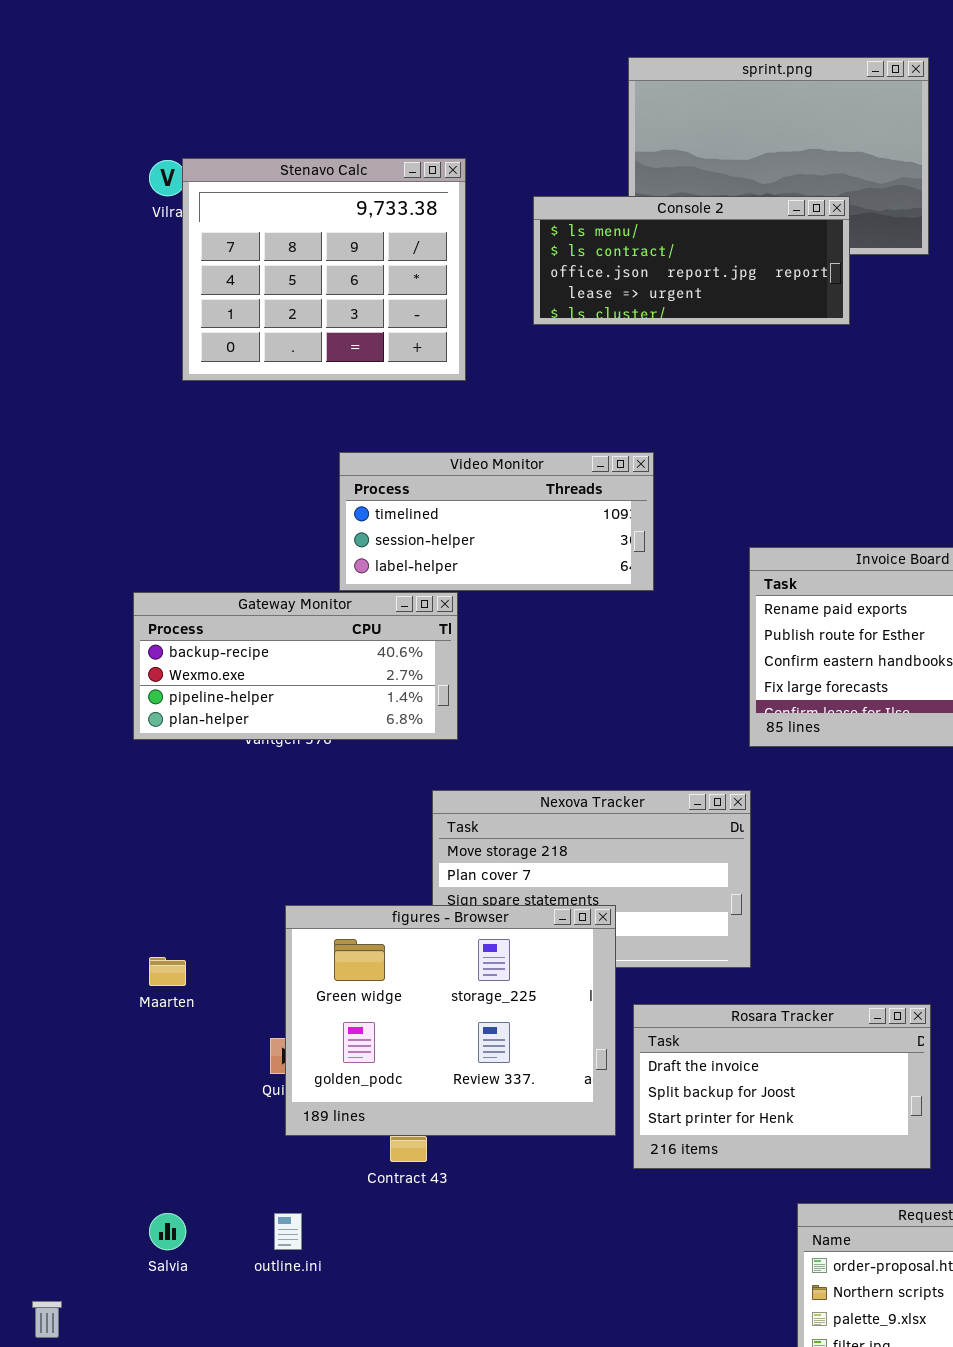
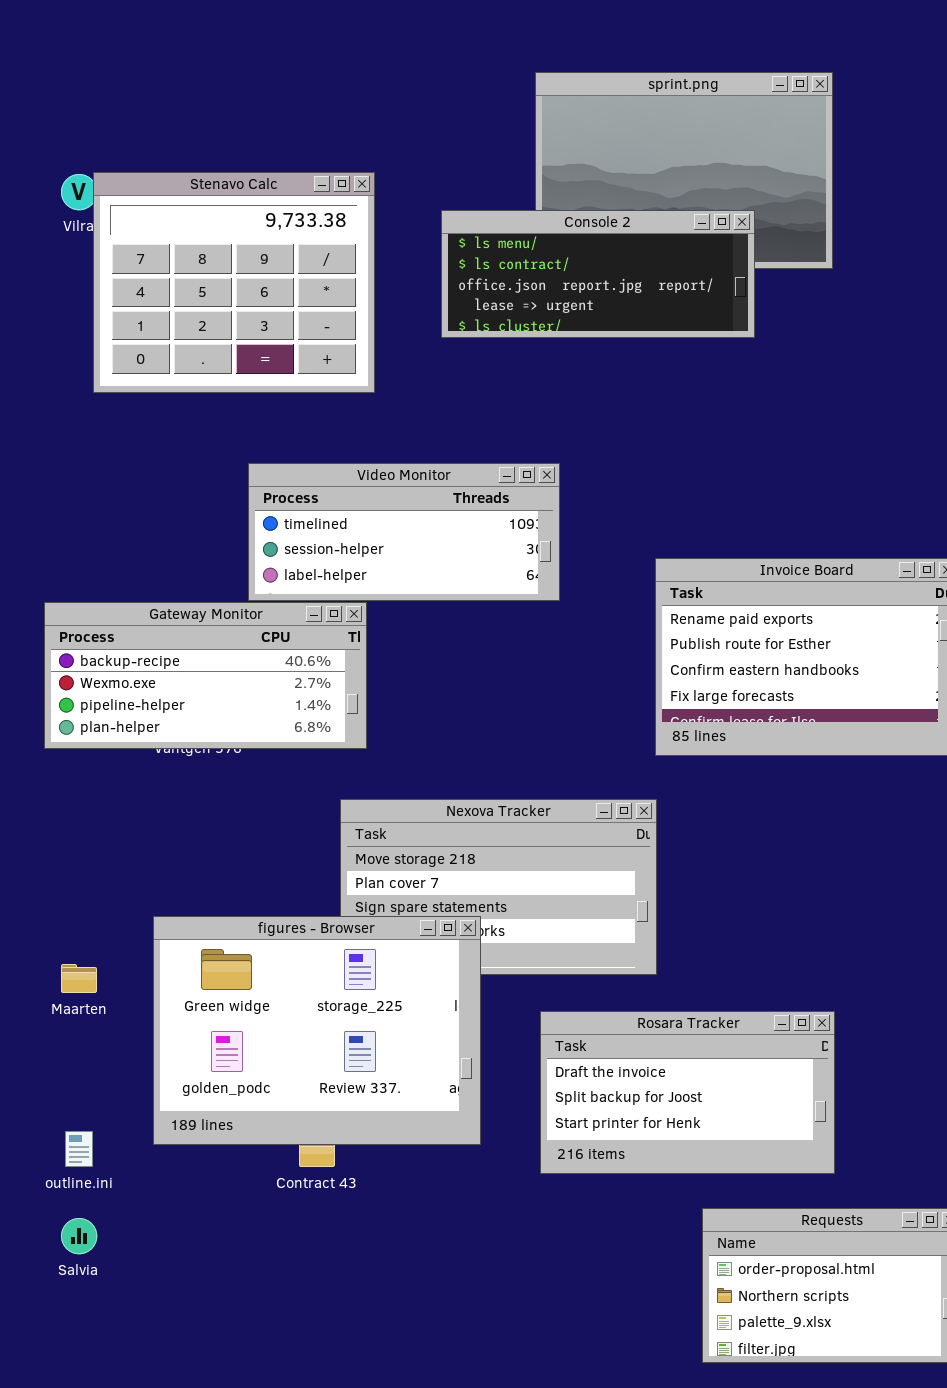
figures - Browser: [285,905,616,1136] -> [153,916,481,1145], moved
outline.ini: [274,1213,302,1250] -> [65,1131,93,1167], moved

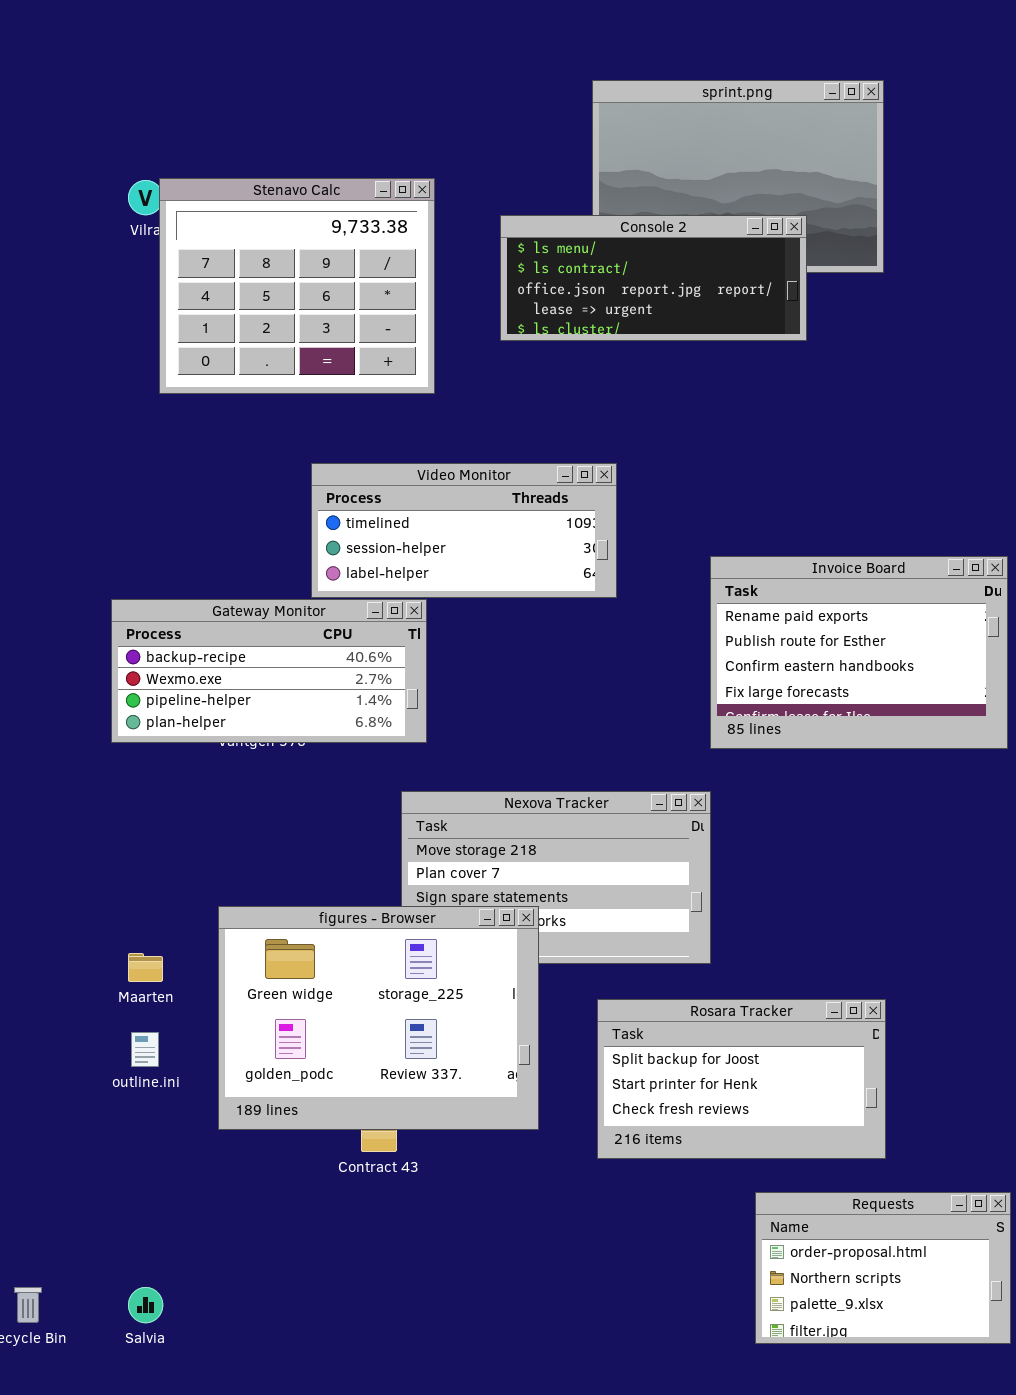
Rosara Tracker: [540,1011,835,1174] -> [597,999,886,1159], scrolled down 1 row
outline.ini: [65,1131,93,1167] -> [131,1032,159,1067], moved
Salvia: [61,1218,97,1254] -> [128,1287,163,1323], moved

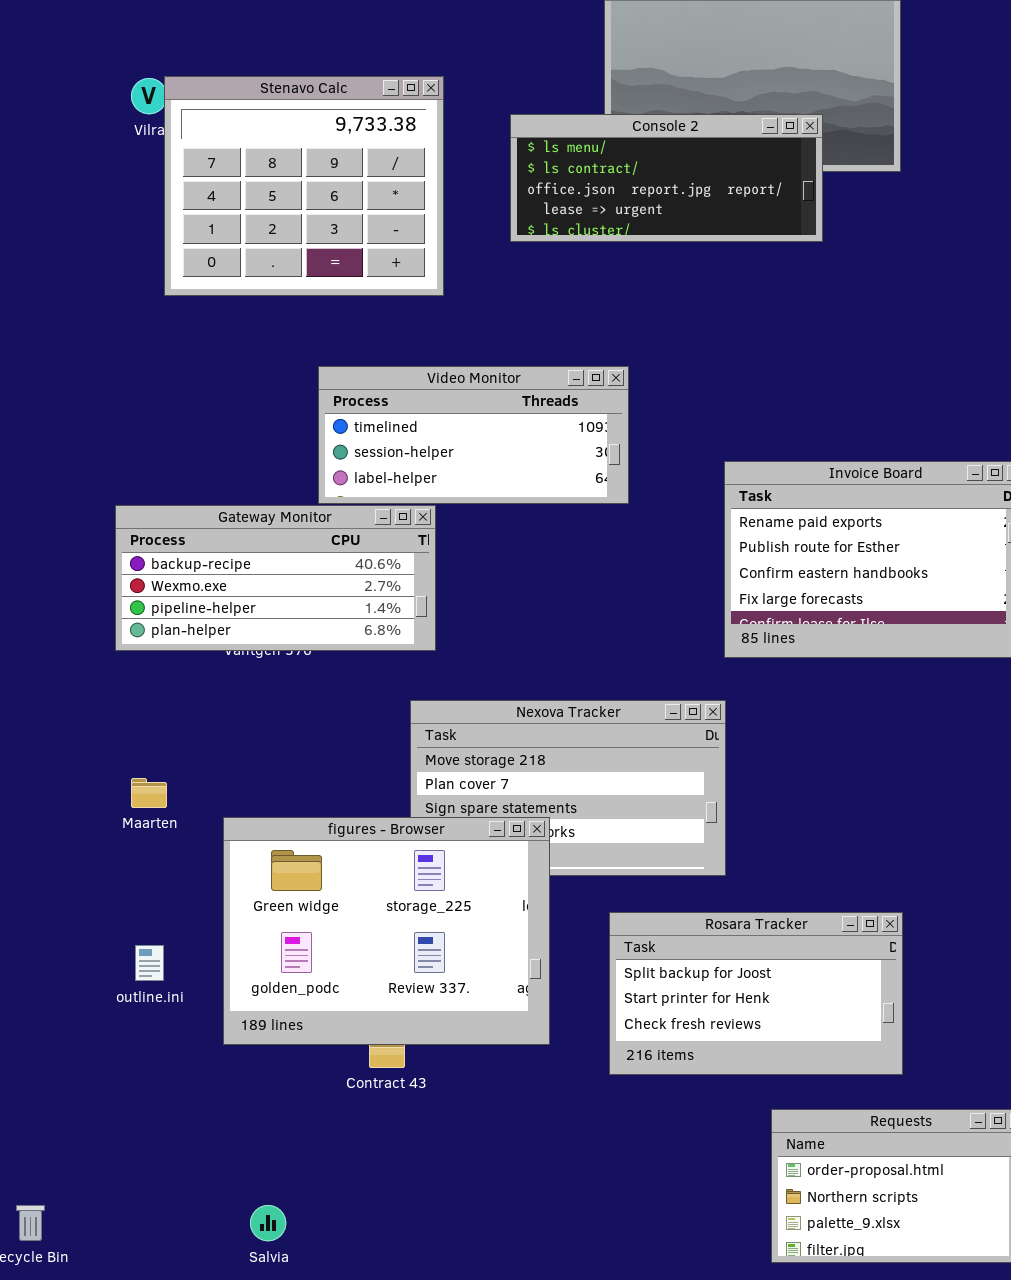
Maarten: [128,953,163,982] -> [131,778,167,808], moved
Salvia: [128,1287,163,1323] -> [250,1205,286,1241], moved

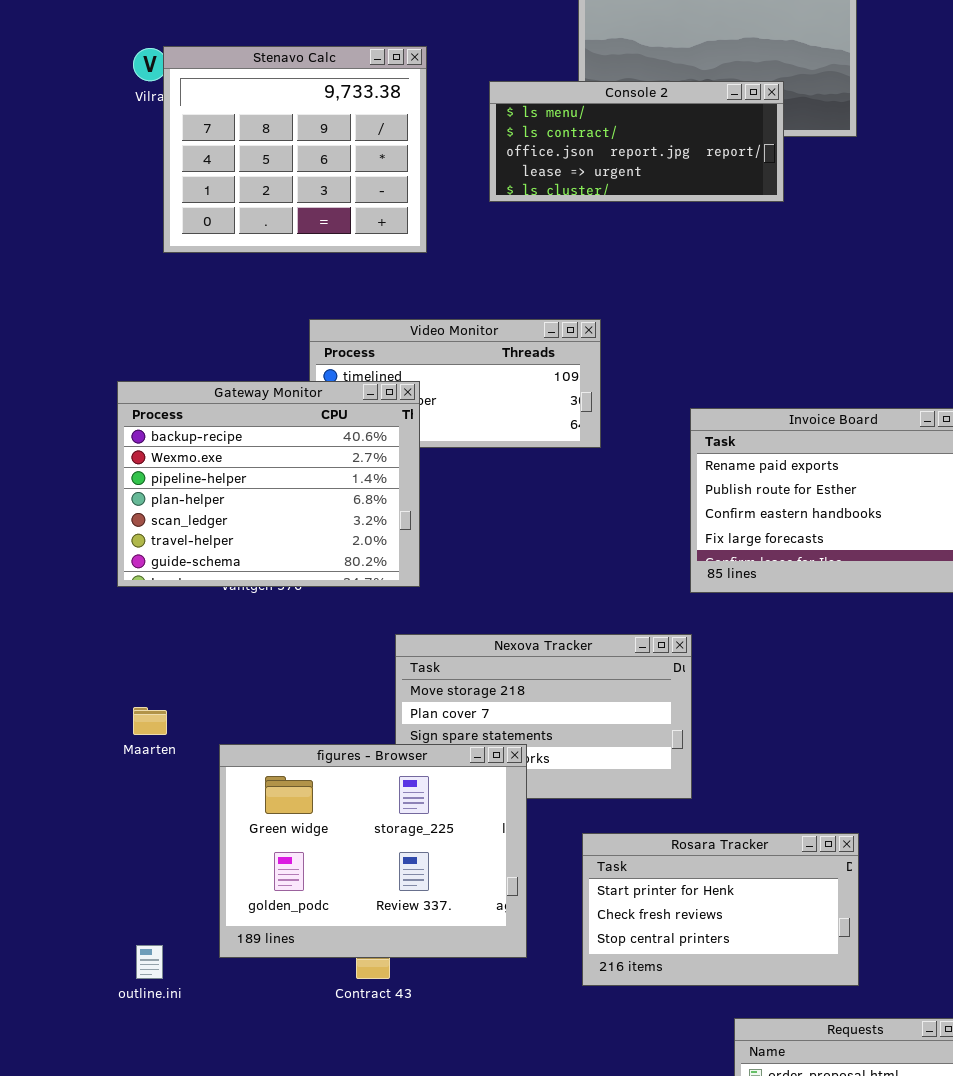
Gateway Monitor: [115,505,436,651] -> [117,381,420,587], resized
Rosara Tracker: [609,912,903,1075] -> [582,833,859,986], scrolled down 1 row
outline.ini: [135,945,164,981] -> [136,945,163,979], moved

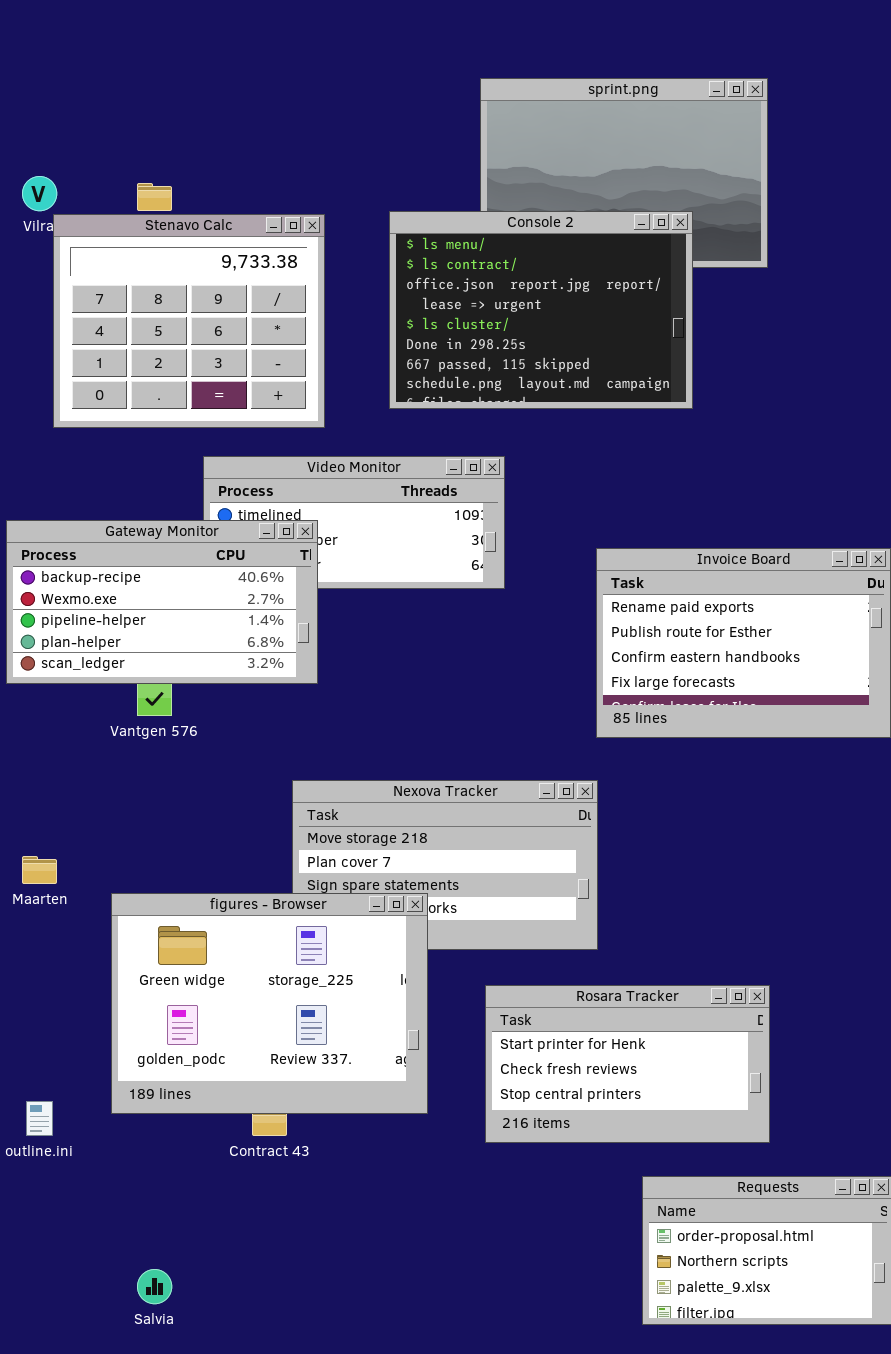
Stenavo Calc: [163,46,427,253] -> [53,214,325,428], moved
Console 2: [489,81,784,202] -> [389,211,693,409], resized
Gateway Monitor: [117,381,420,587] -> [6,520,318,684], resized

